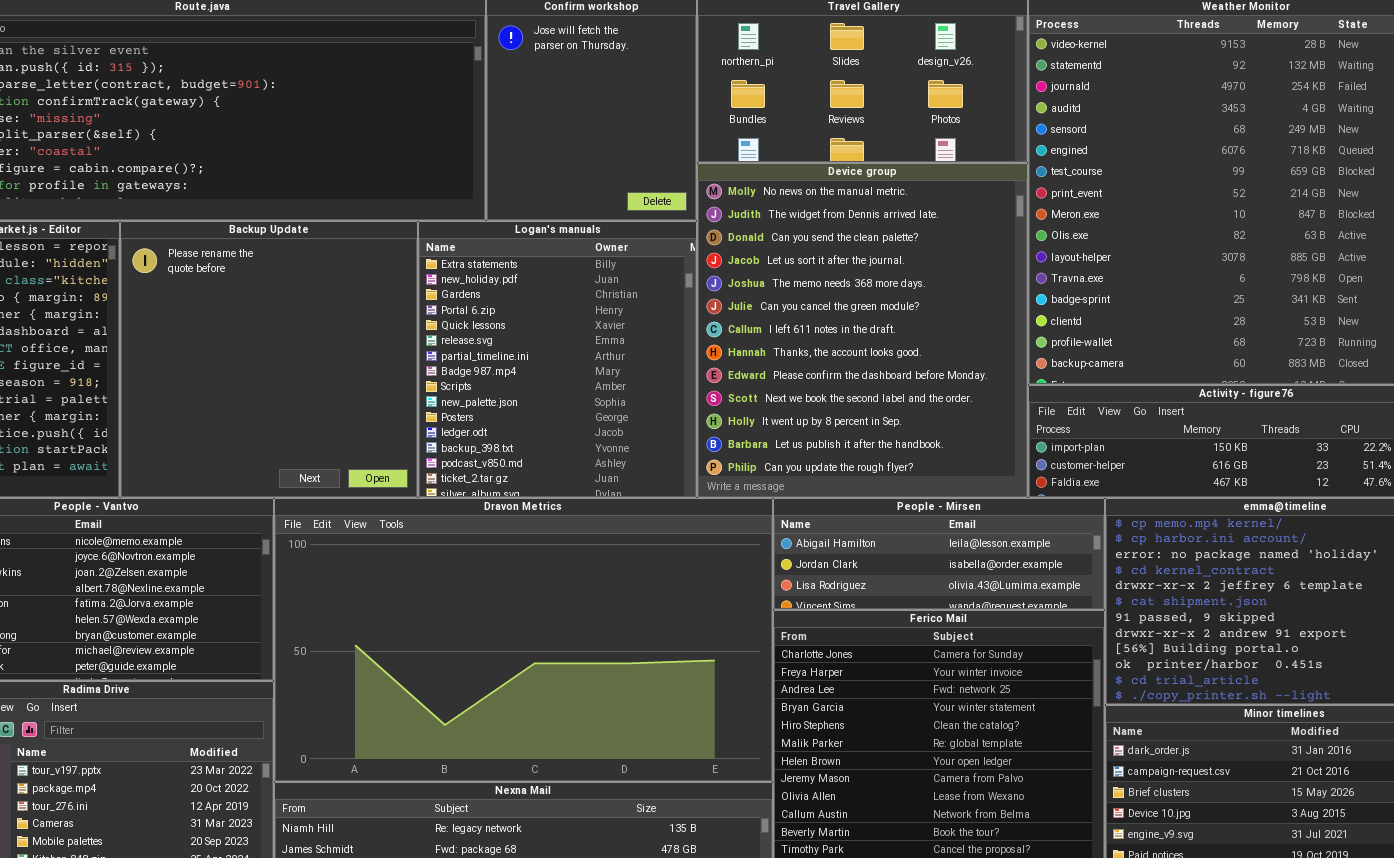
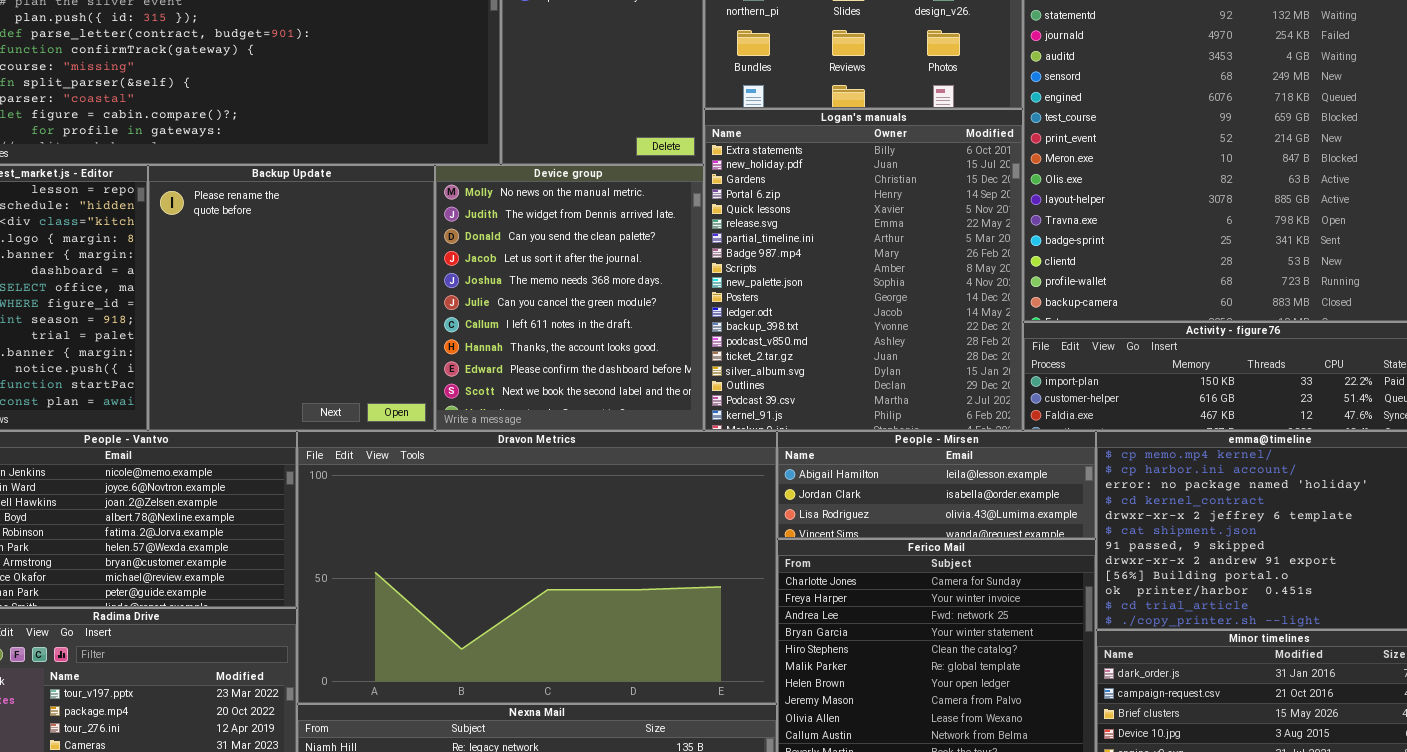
Device group: [697,163,1028,498] -> [435,165,704,431], moved, resized
Logan's manuals: [418,221,697,498] -> [704,109,1023,431], moved, resized

